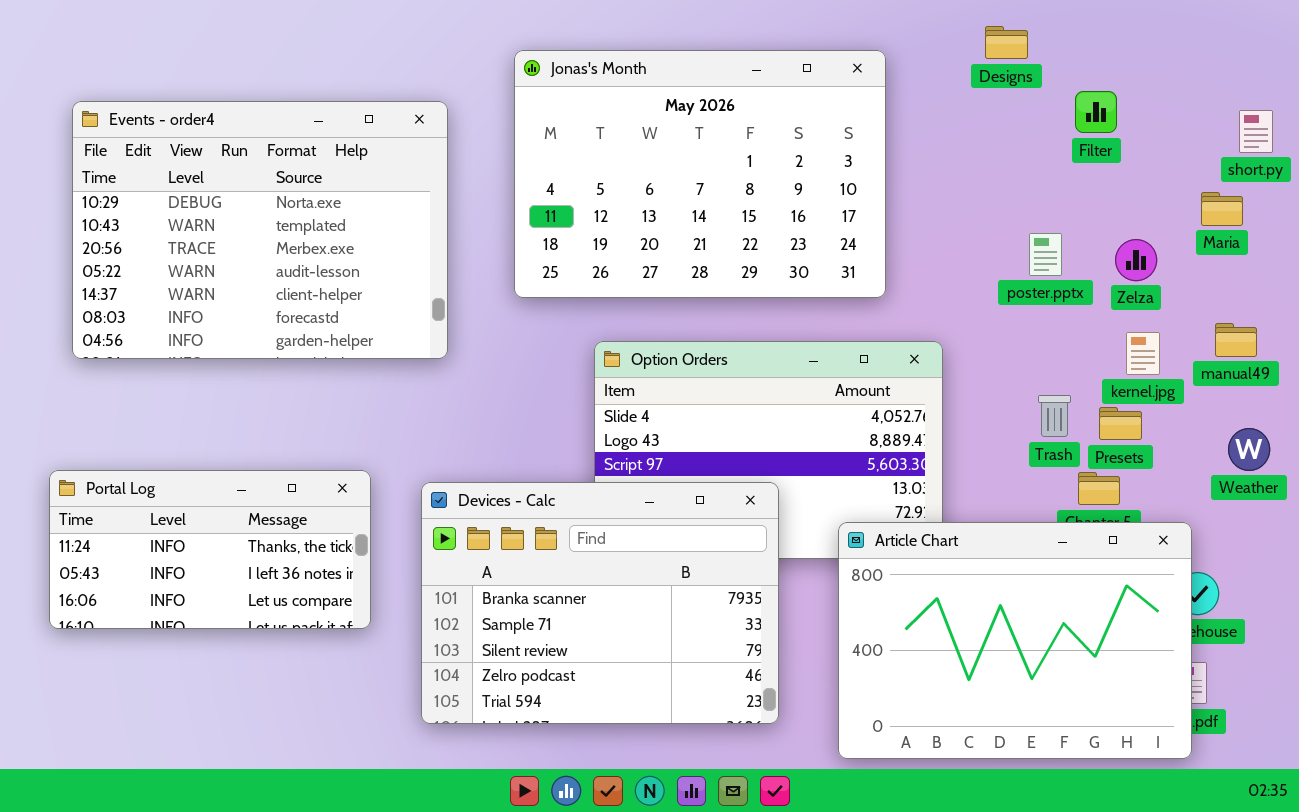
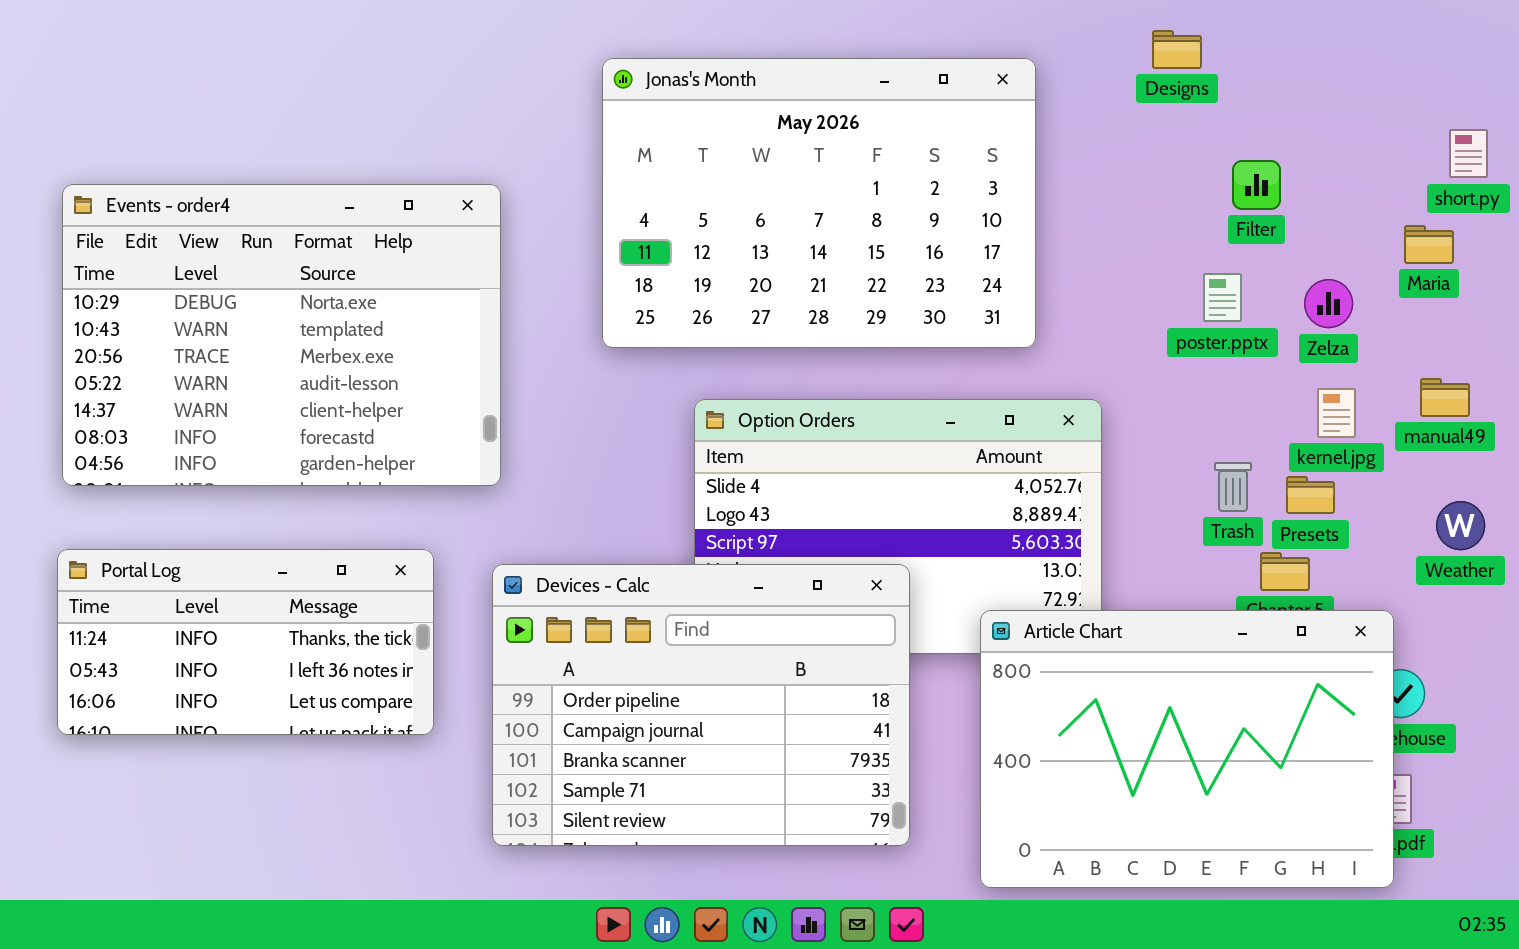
Filter: [1075,91,1117,133] -> [1232,160,1281,210], moved
Events - order4: [72,101,448,359] -> [62,184,501,486], moved
Devices - Calc: [421,482,779,724] -> [492,564,910,846], scrolled up 2 rows

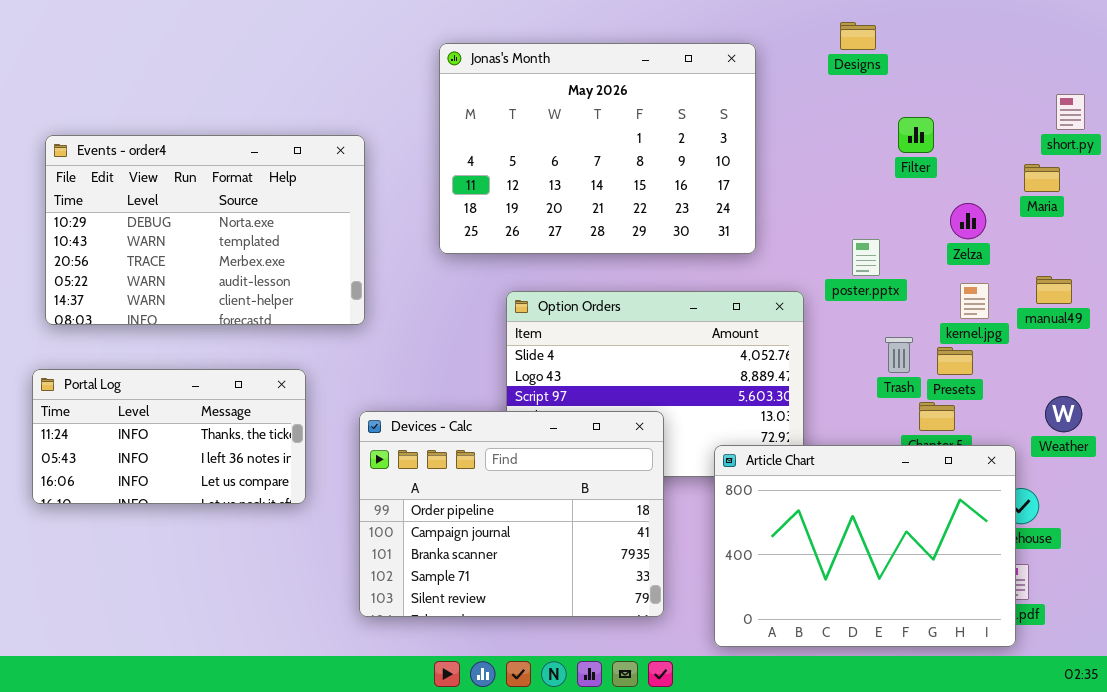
Events - order4: [62,184,501,486] -> [45,135,365,325], resized
poster.pptx: [1203,273,1242,322] -> [852,239,880,276], moved
Weather: [1436,501,1485,550] -> [1045,396,1082,432], moved
Portal Log: [57,549,434,735] -> [32,369,306,504], moved

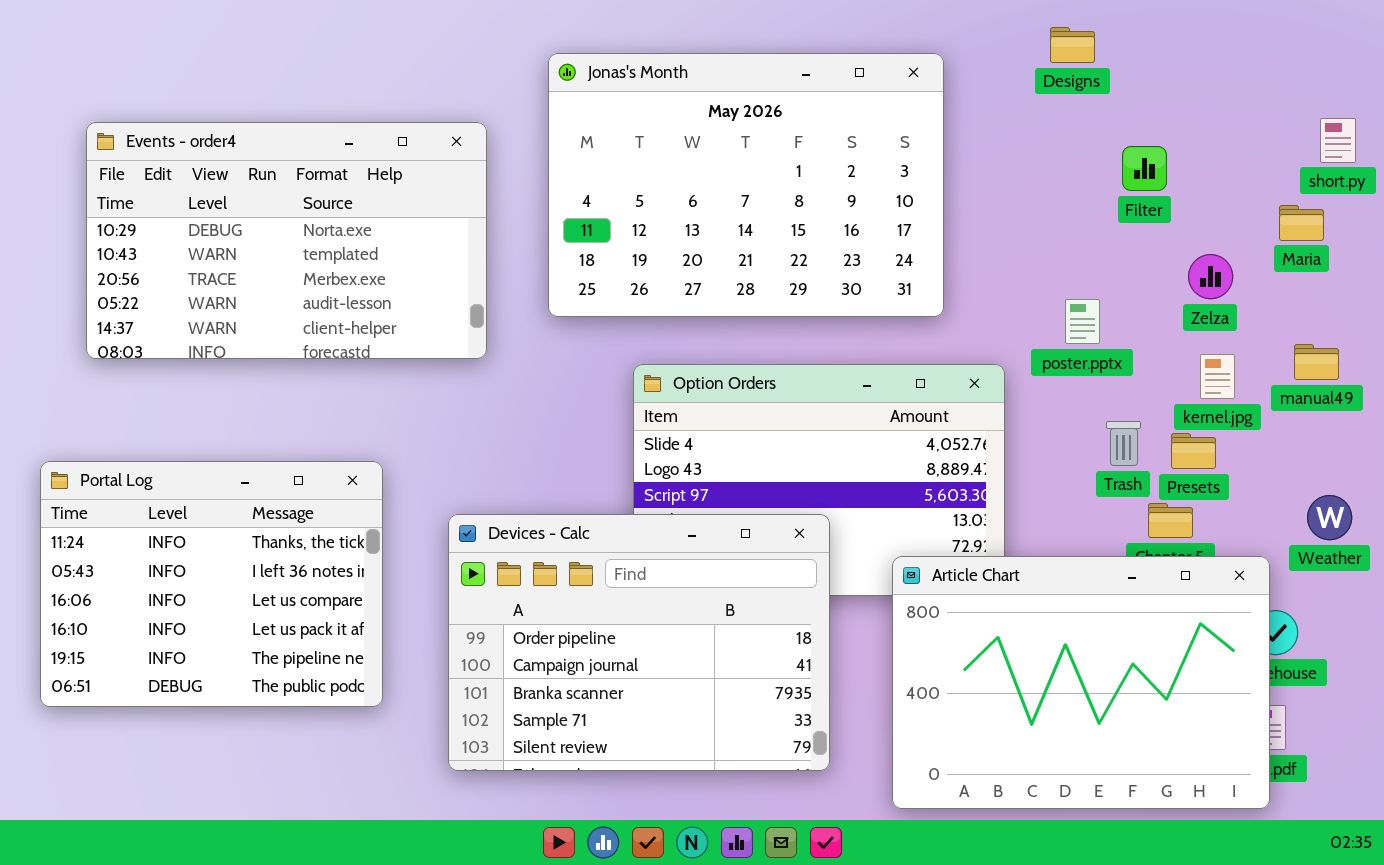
Events - order4: [45,135,365,325] -> [86,122,487,359], moved
Portal Log: [32,369,306,504] -> [40,461,383,707], resized

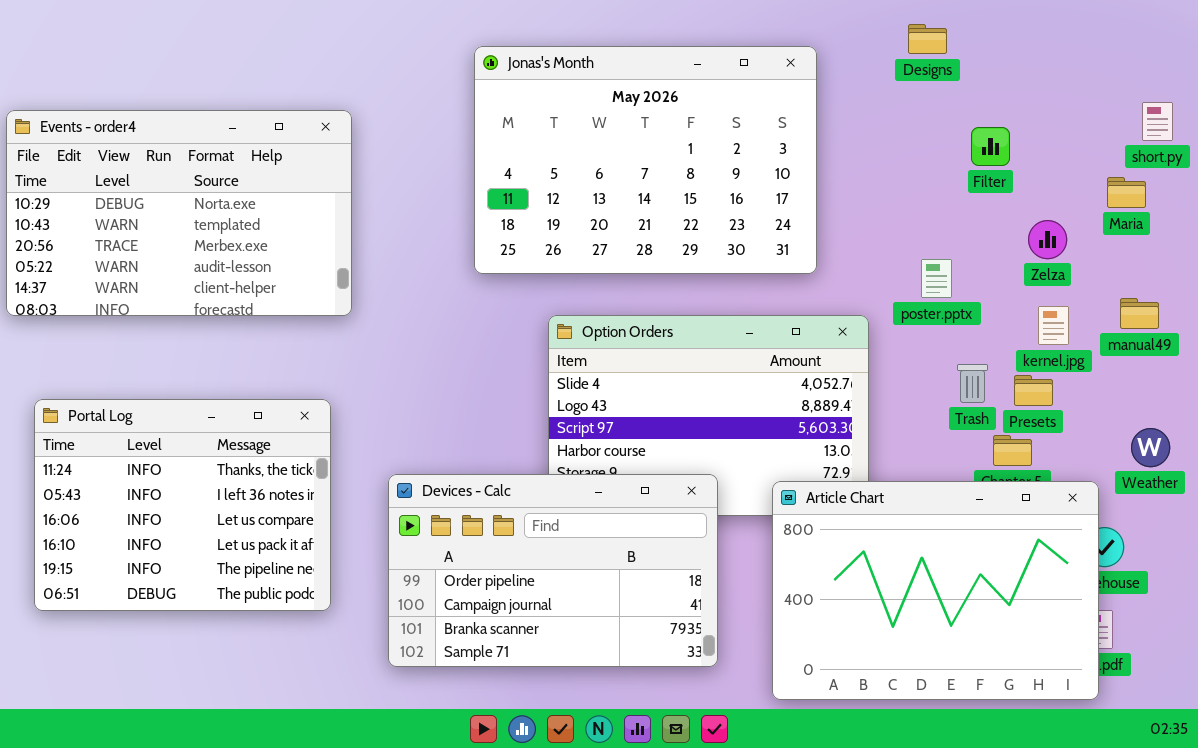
Events - order4: [86,122,487,359] -> [6,110,352,316], moved
Devices - Calc: [448,514,830,771] -> [388,474,718,667], resized

